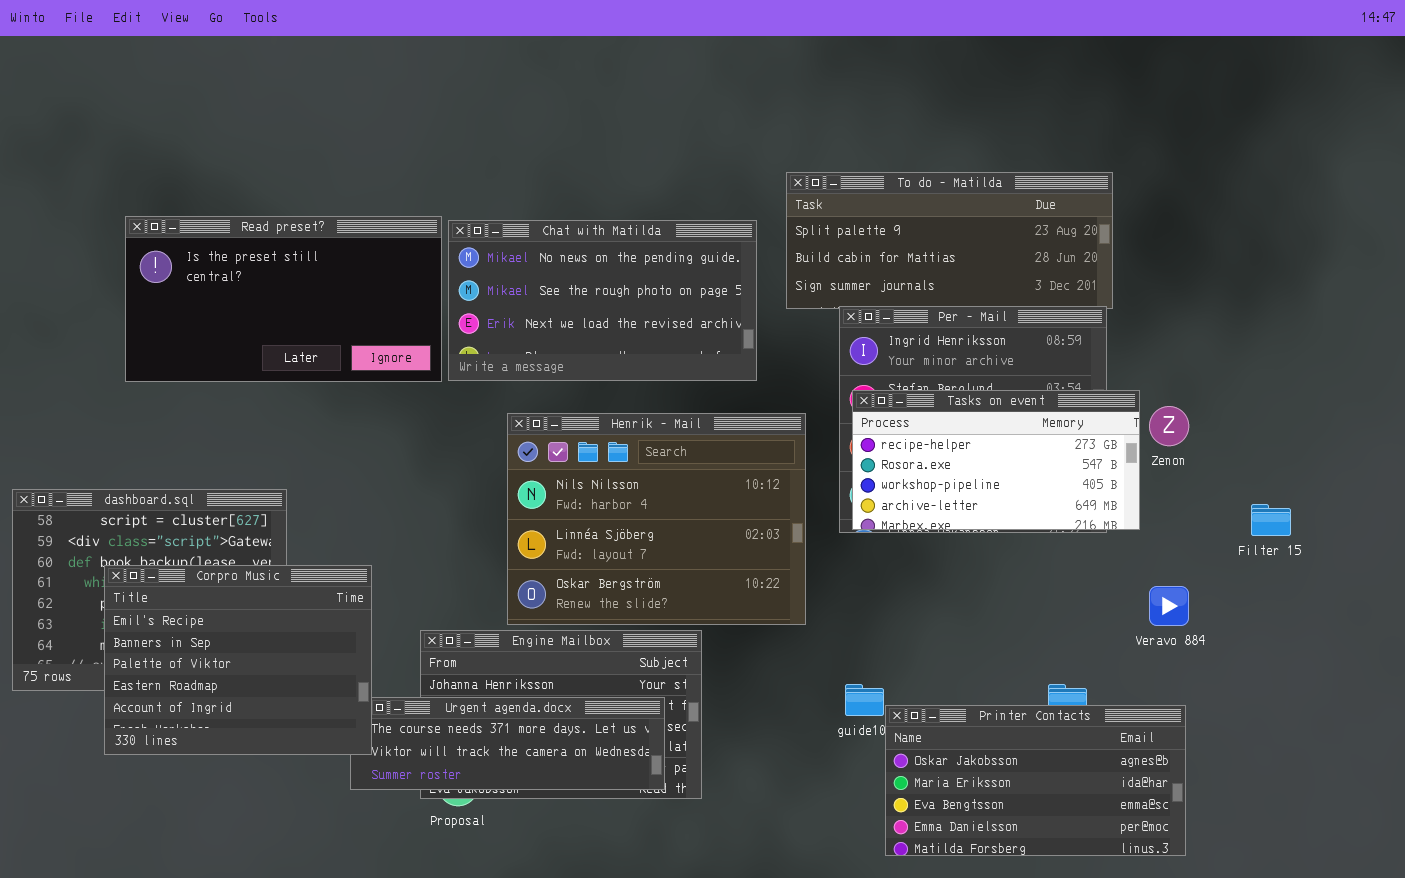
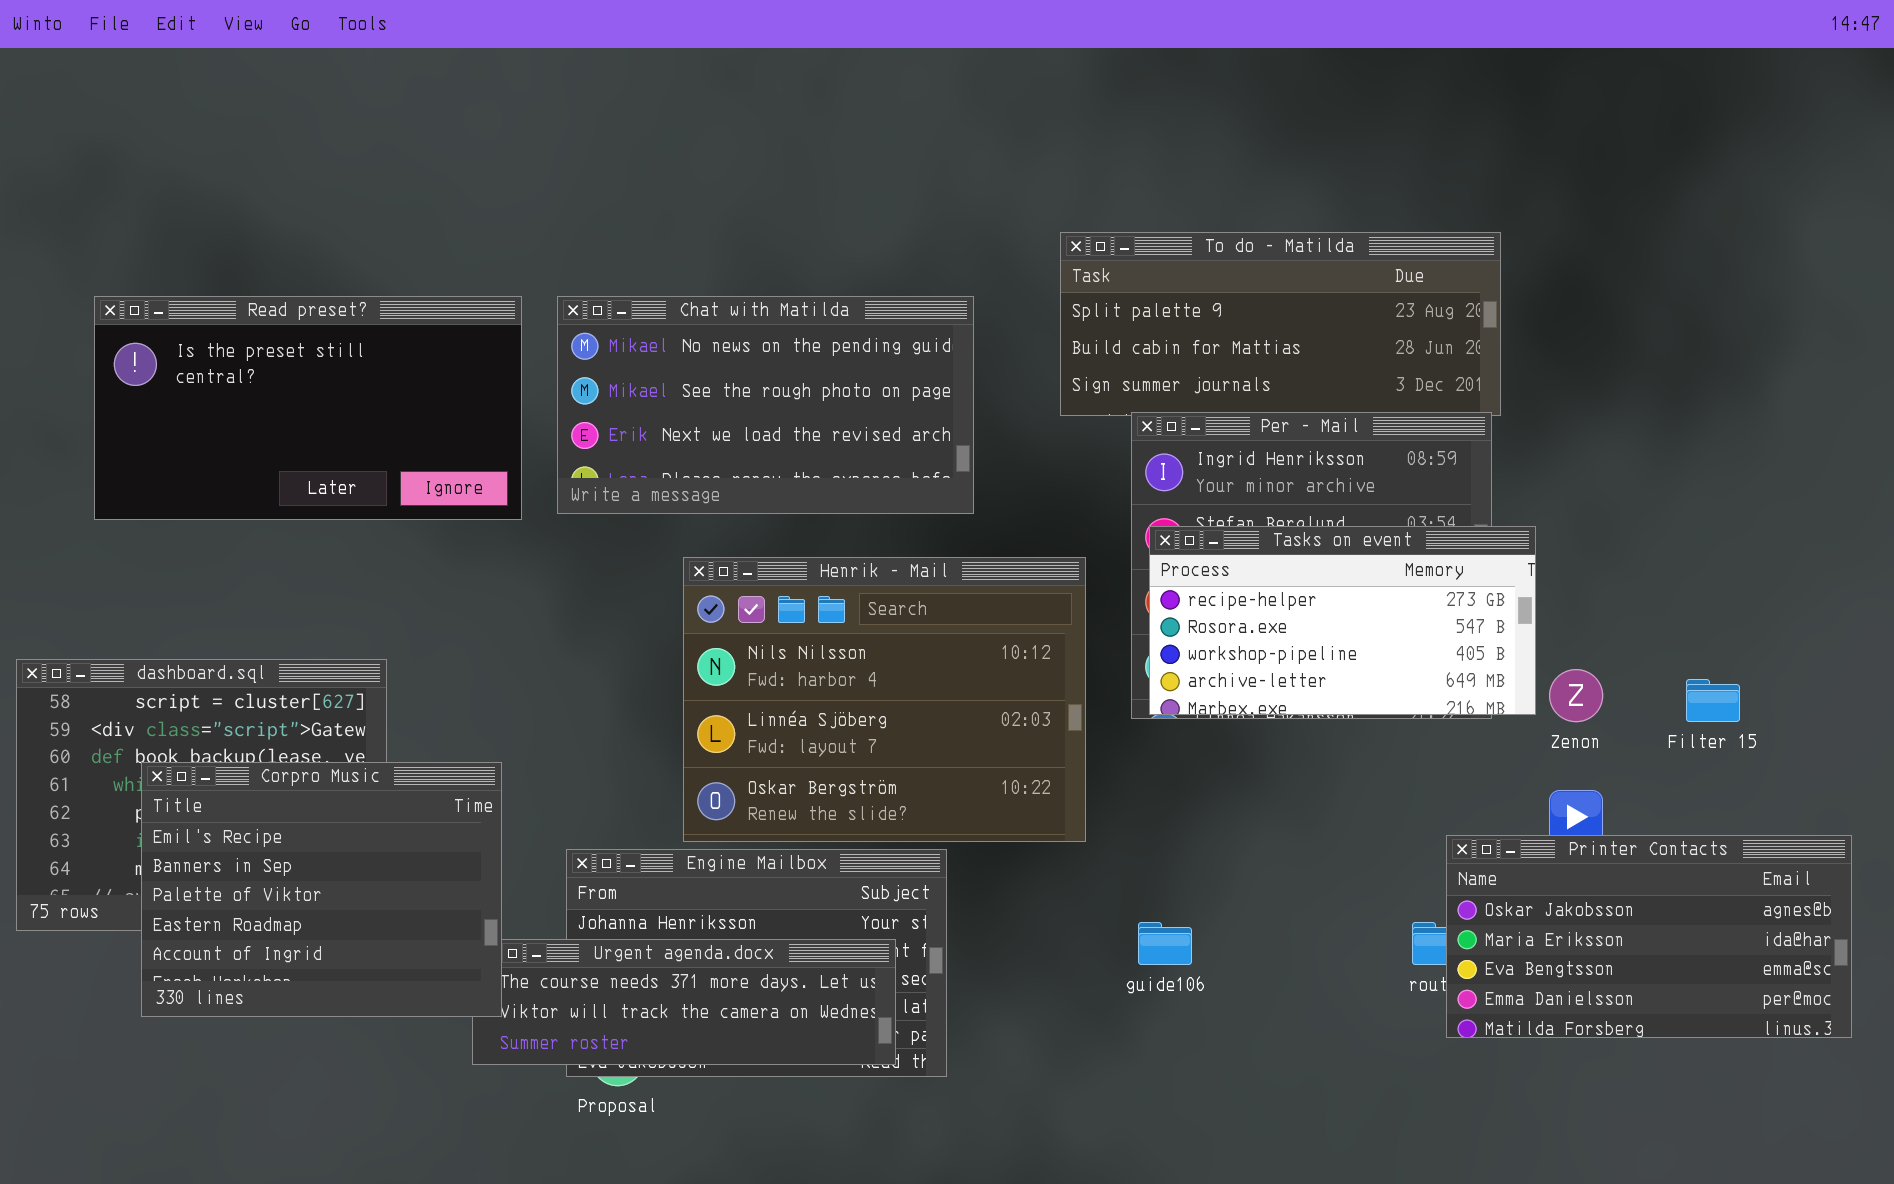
Read preset?: [125,216,442,382] -> [94,296,522,520], moved
Chat with Matilda: [448,220,757,381] -> [557,296,974,514], moved
Zenon: [1149,406,1189,446] -> [1549,669,1603,722], moved
Printer Contacts: [885,705,1186,856] -> [1446,835,1852,1038], moved

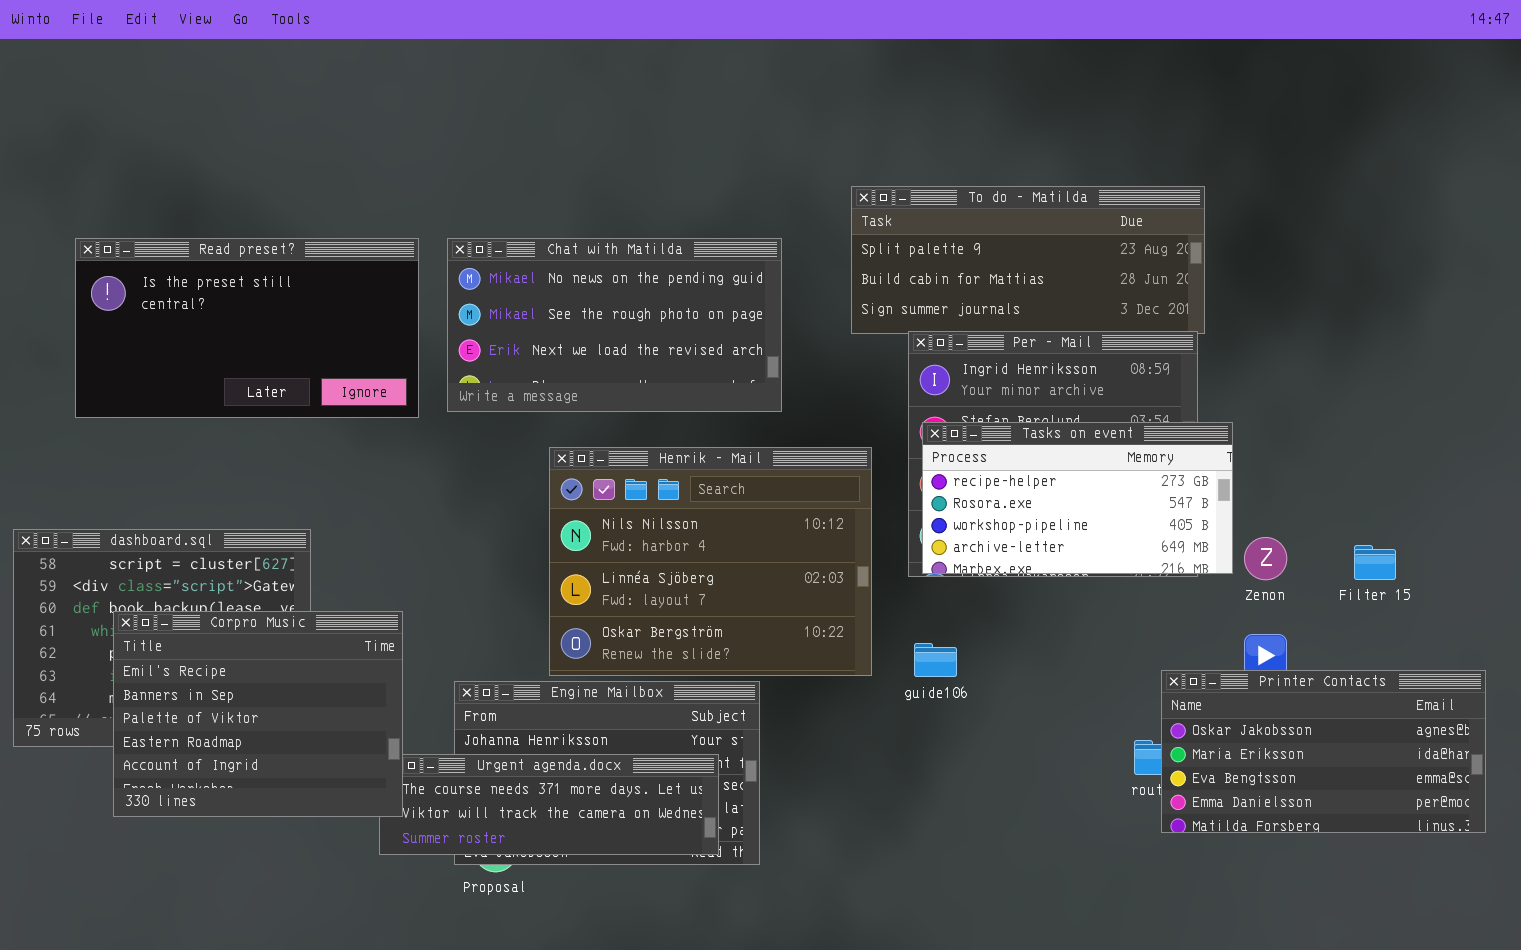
guide106: [1138,922,1192,965] -> [914,643,957,677], moved

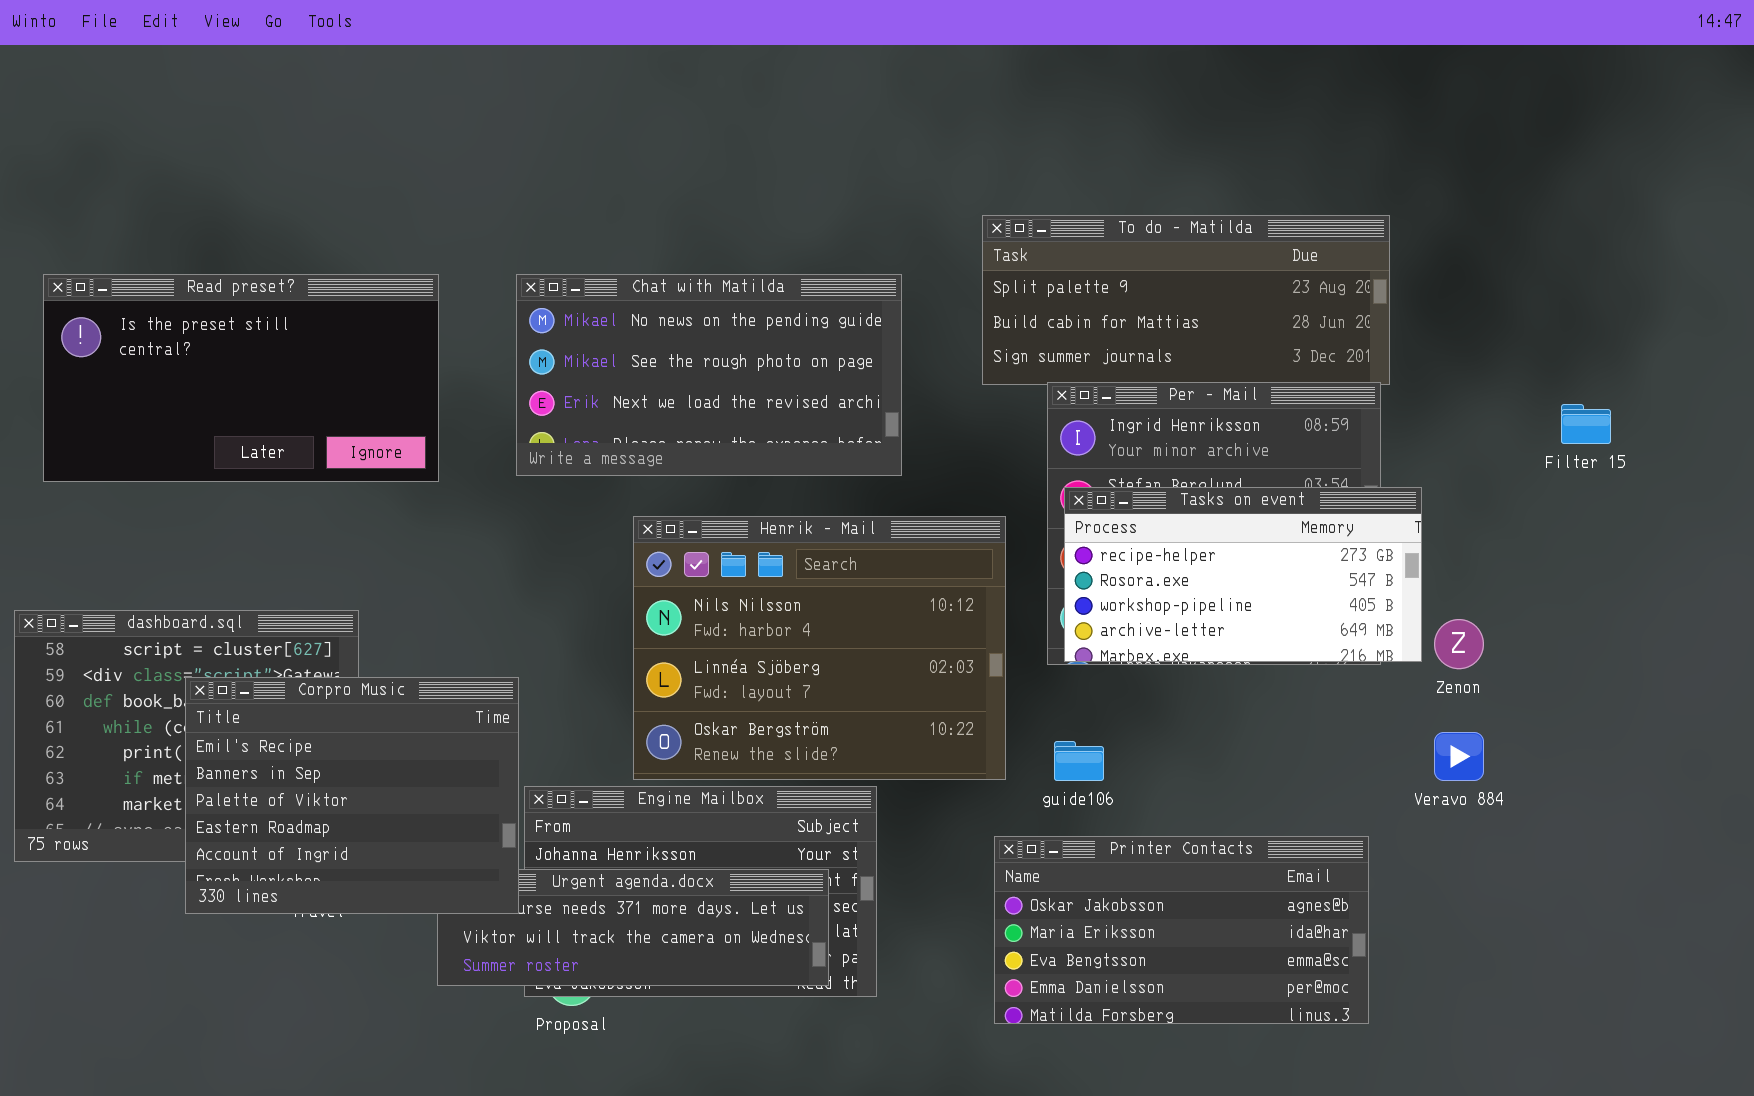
Read preset?: [75,238,419,418] -> [43,274,439,482], moved
Filter 15: [1354,545,1396,580] -> [1561,404,1611,444], moved
Corpro Music: [113,611,403,817] -> [185,677,519,914], moved
Printer Contacts: [1161,670,1486,833] -> [994,836,1369,1024], moved

